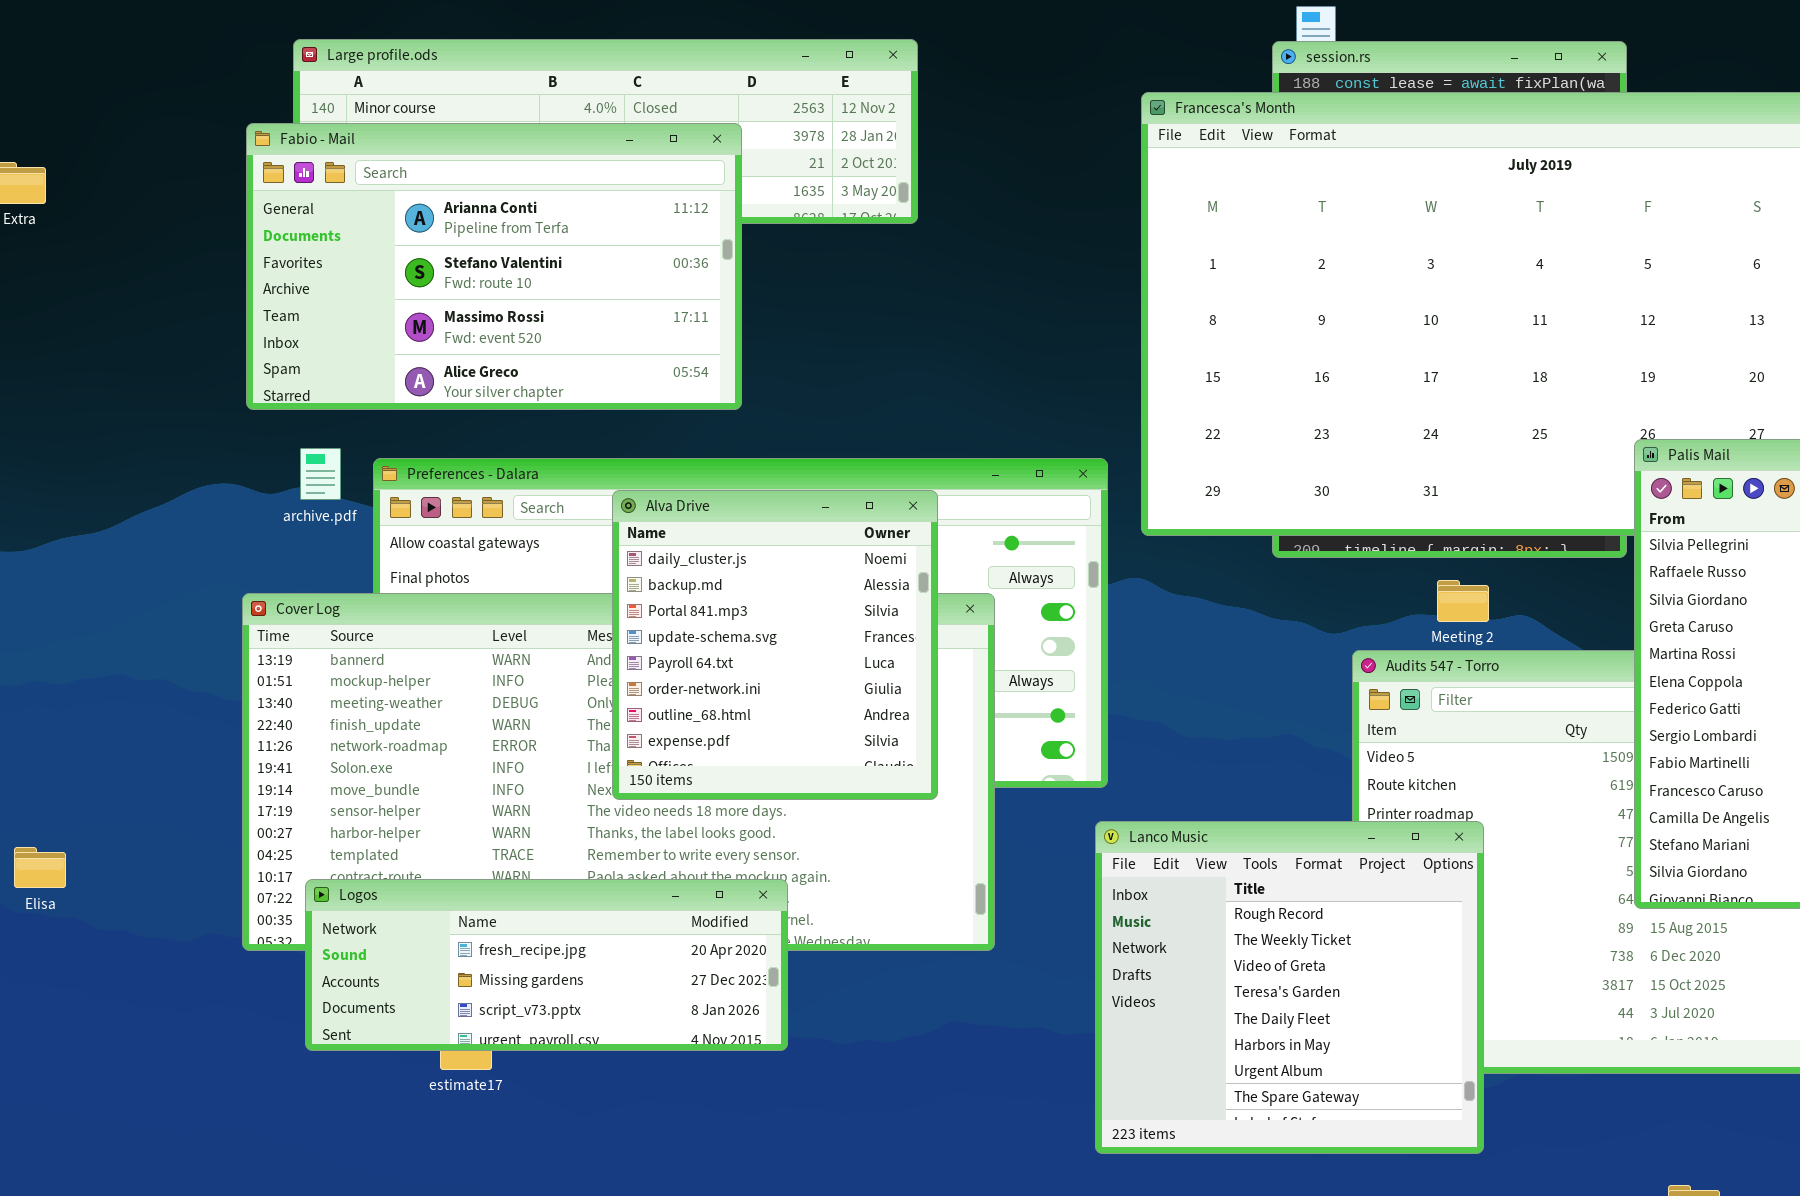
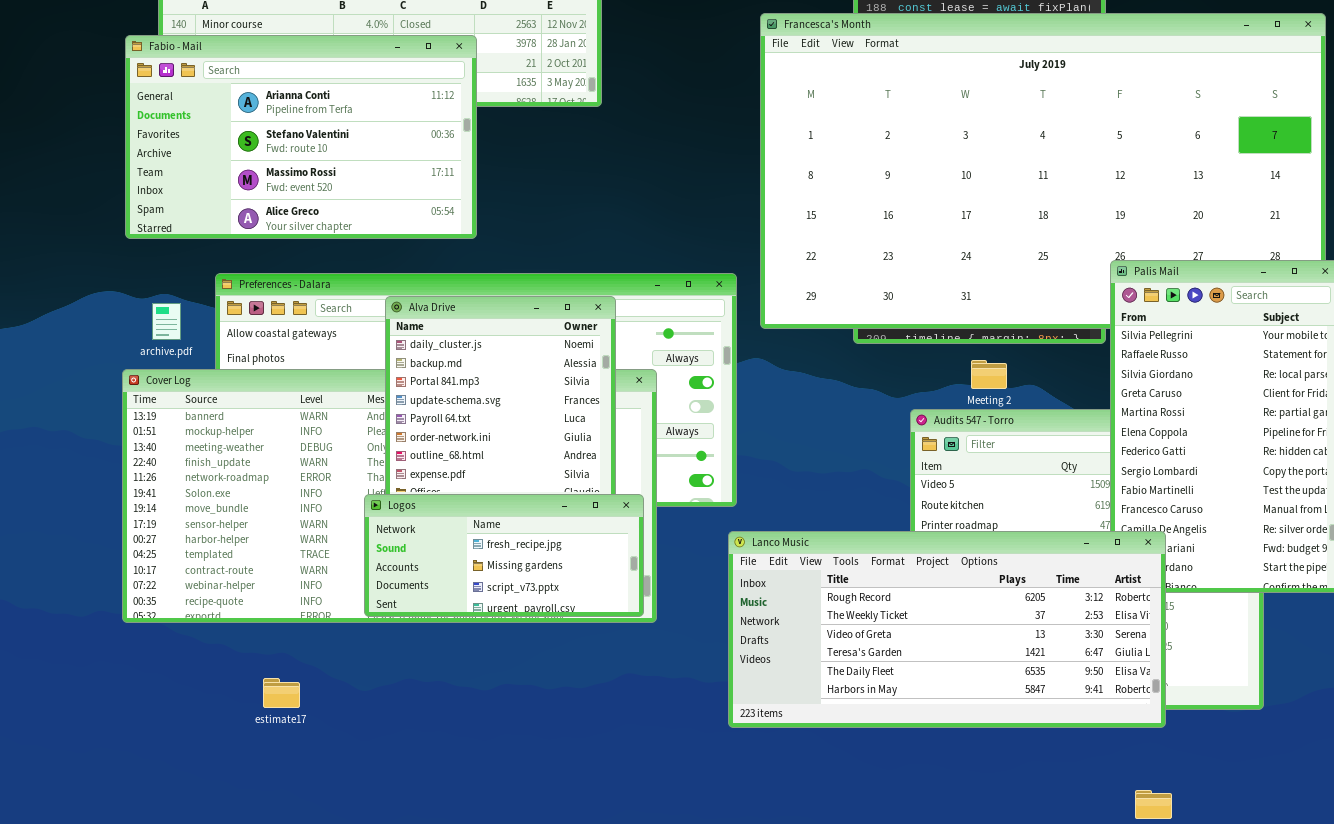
archive.pdf: [300,448,341,500] -> [152,303,181,340], moved
Lanco Music: [1095,821,1484,1154] -> [728,531,1166,728], resized
Logos: [305,879,788,1051] -> [364,494,644,617], moved, resized

